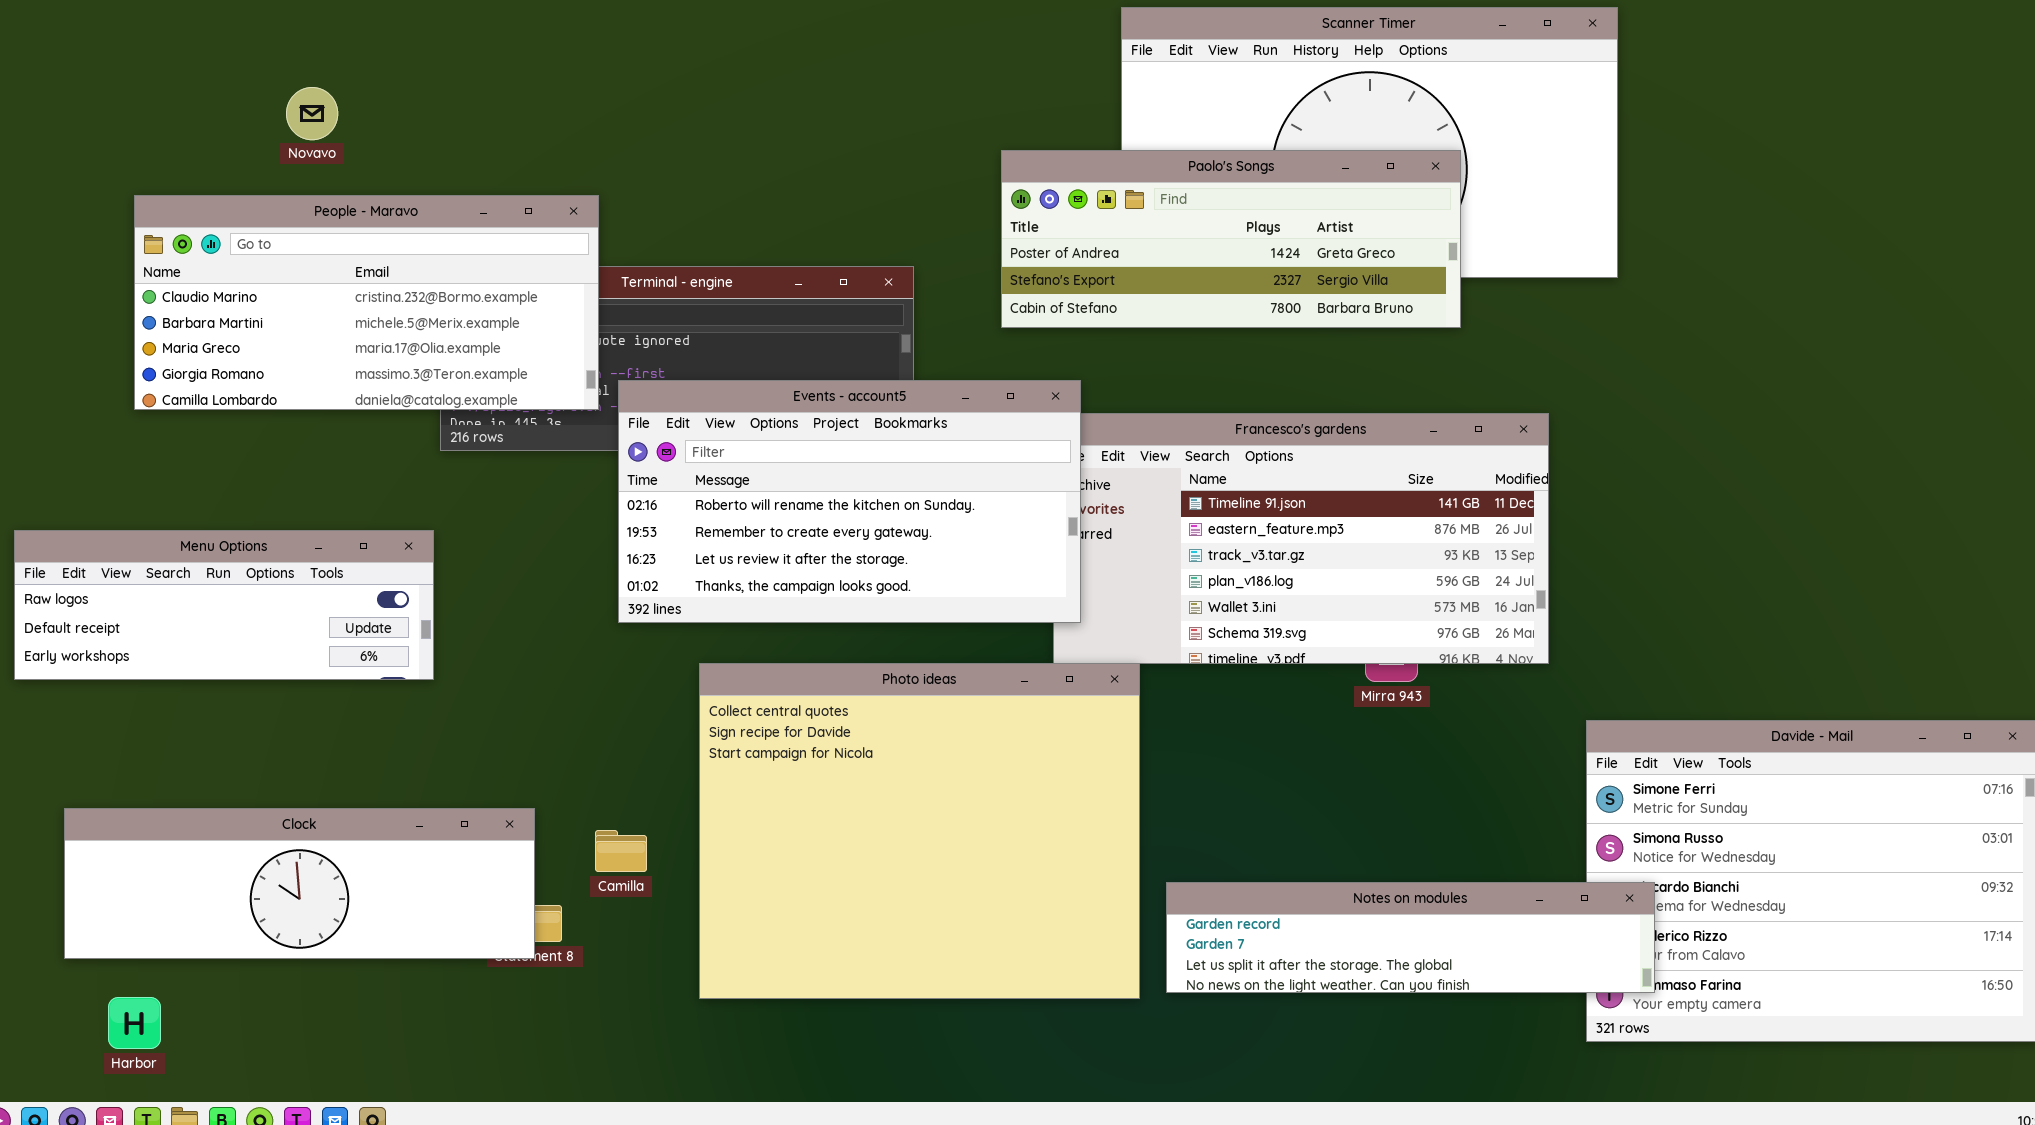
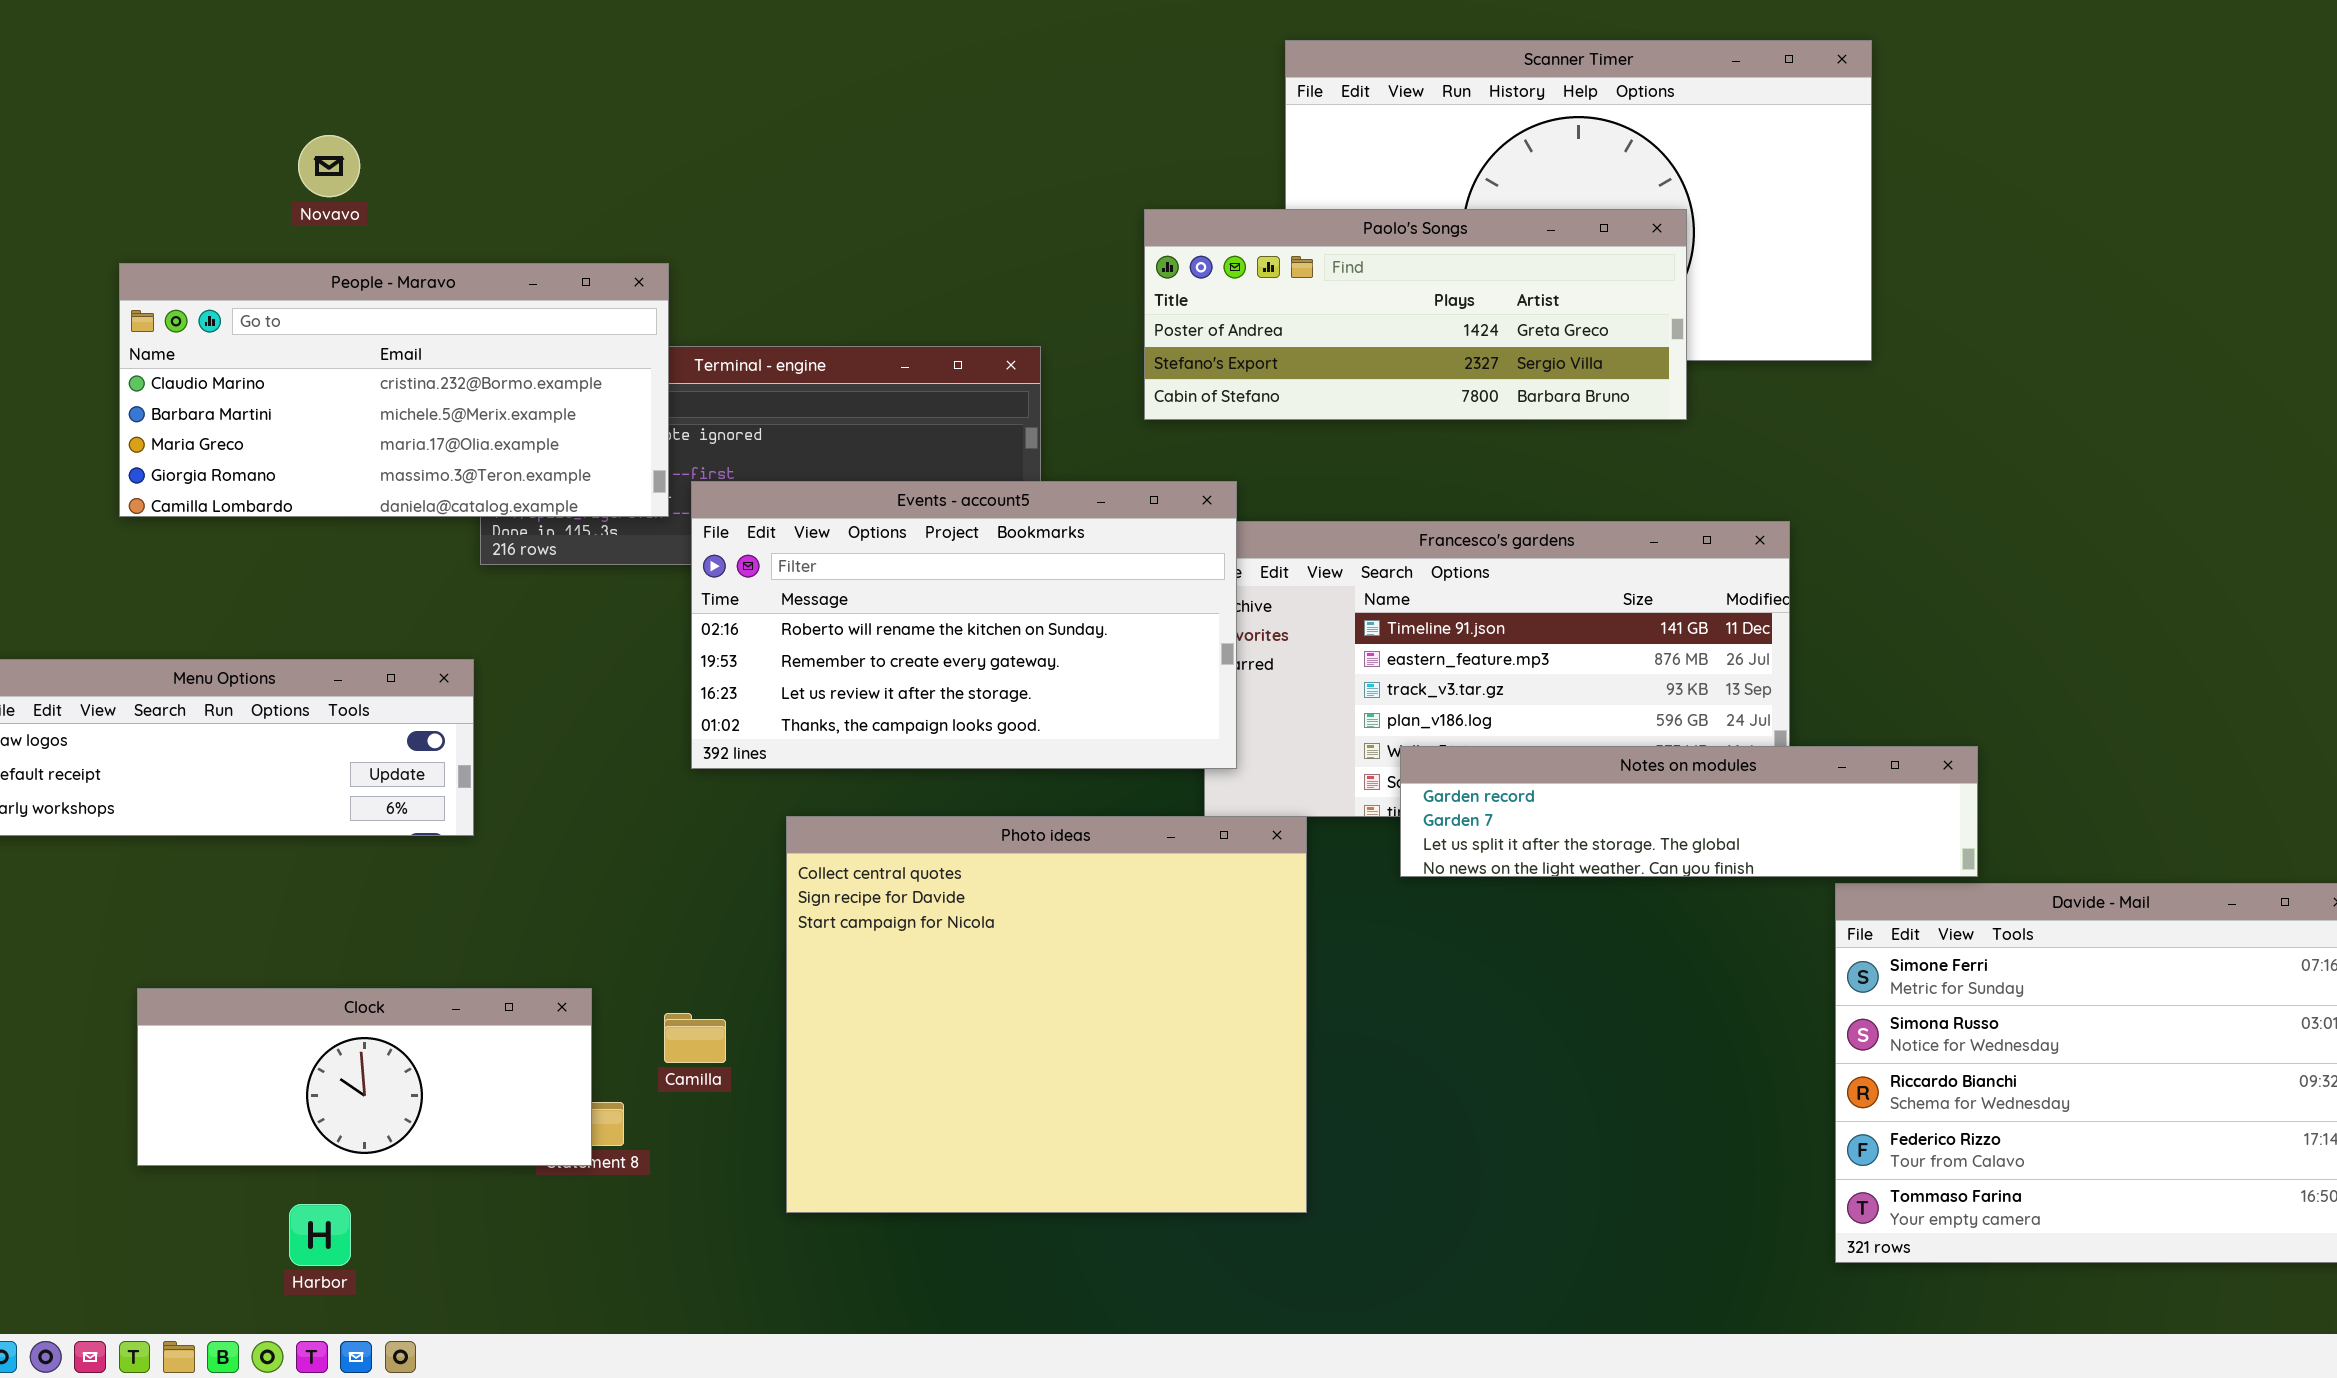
Clock: [64,808,535,959] -> [137,988,592,1166], resized
Notes on modules: [1166,882,1655,993] -> [1400,746,1978,877], moved
Harbor: [108,997,161,1049] -> [289,1204,351,1266], moved

